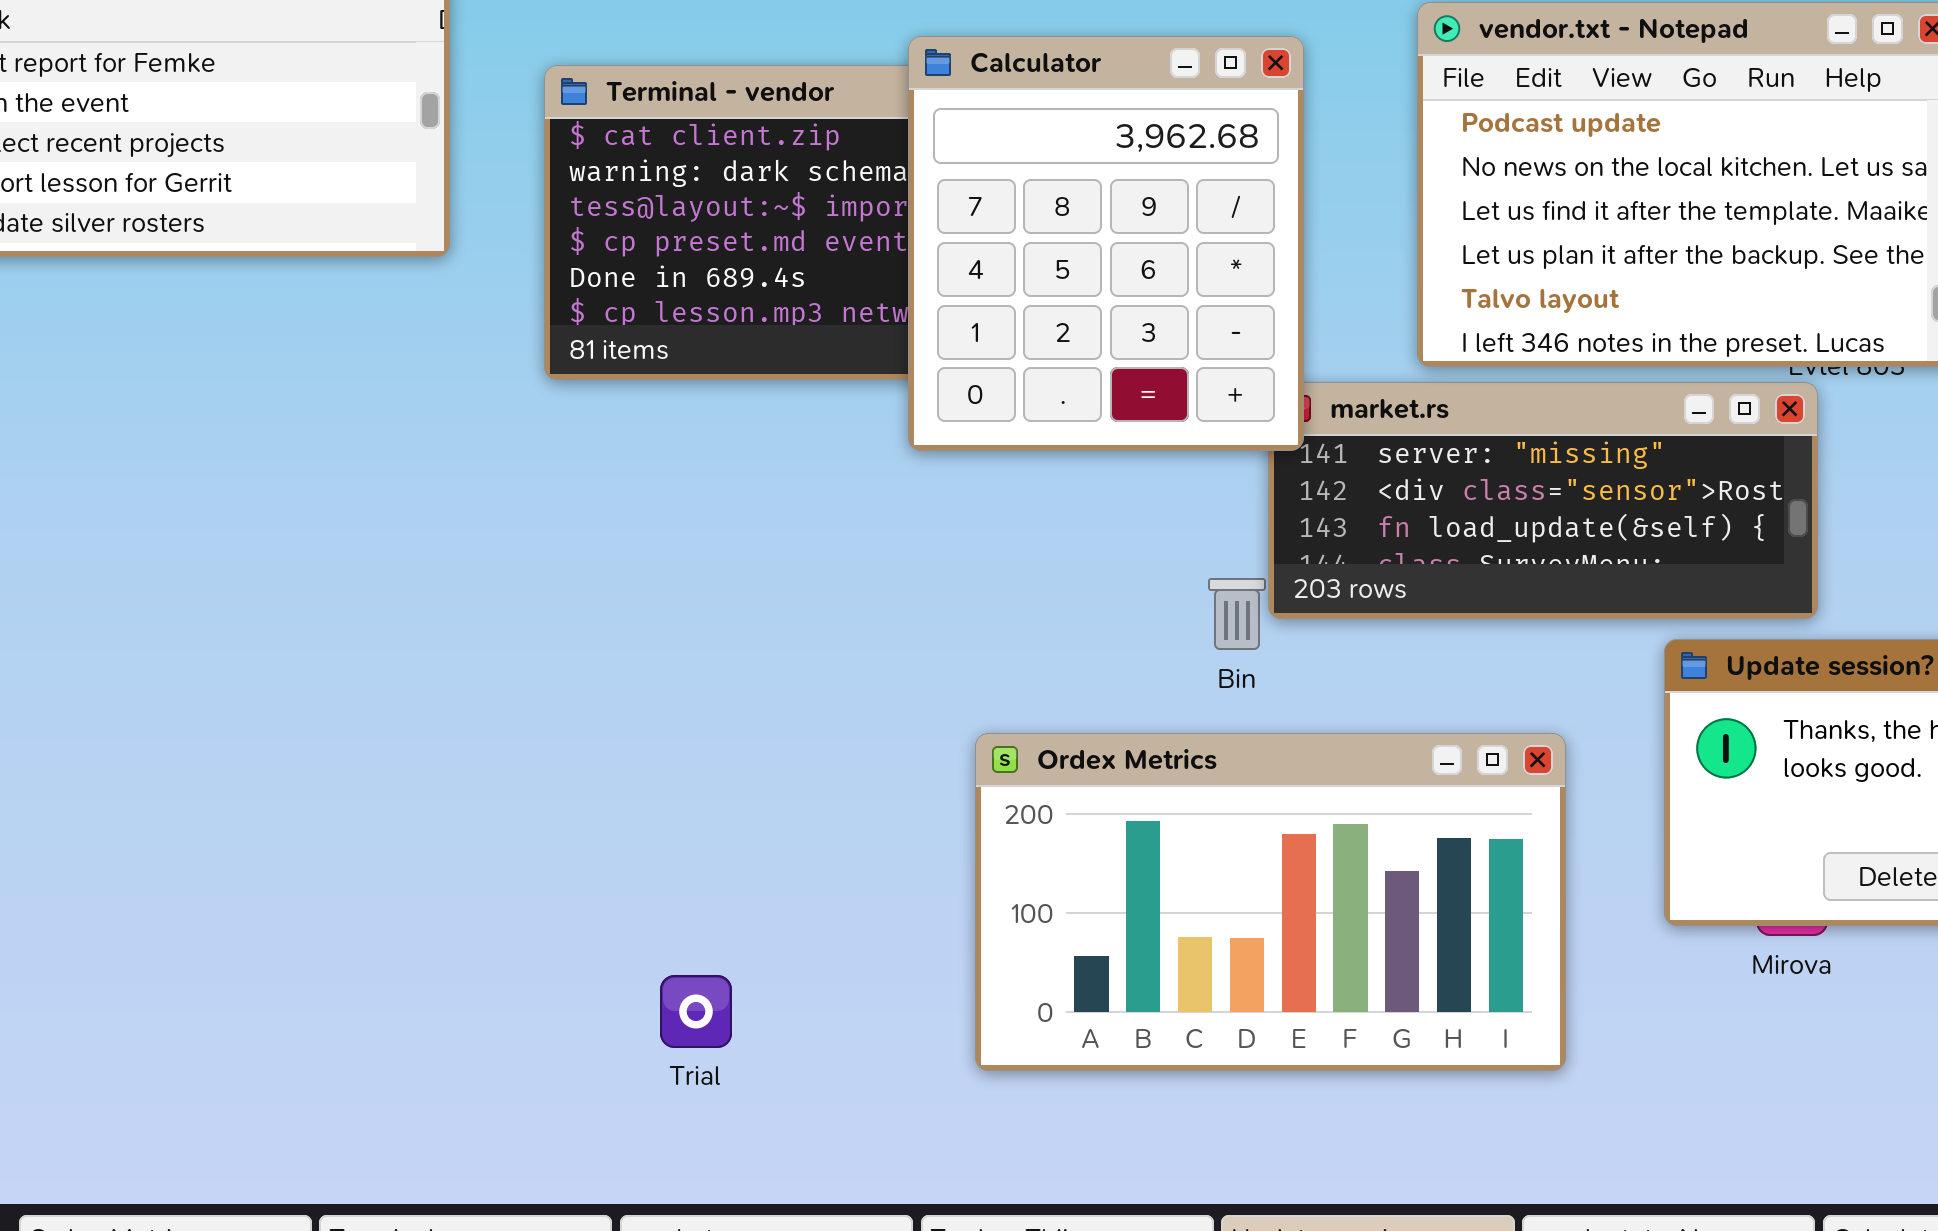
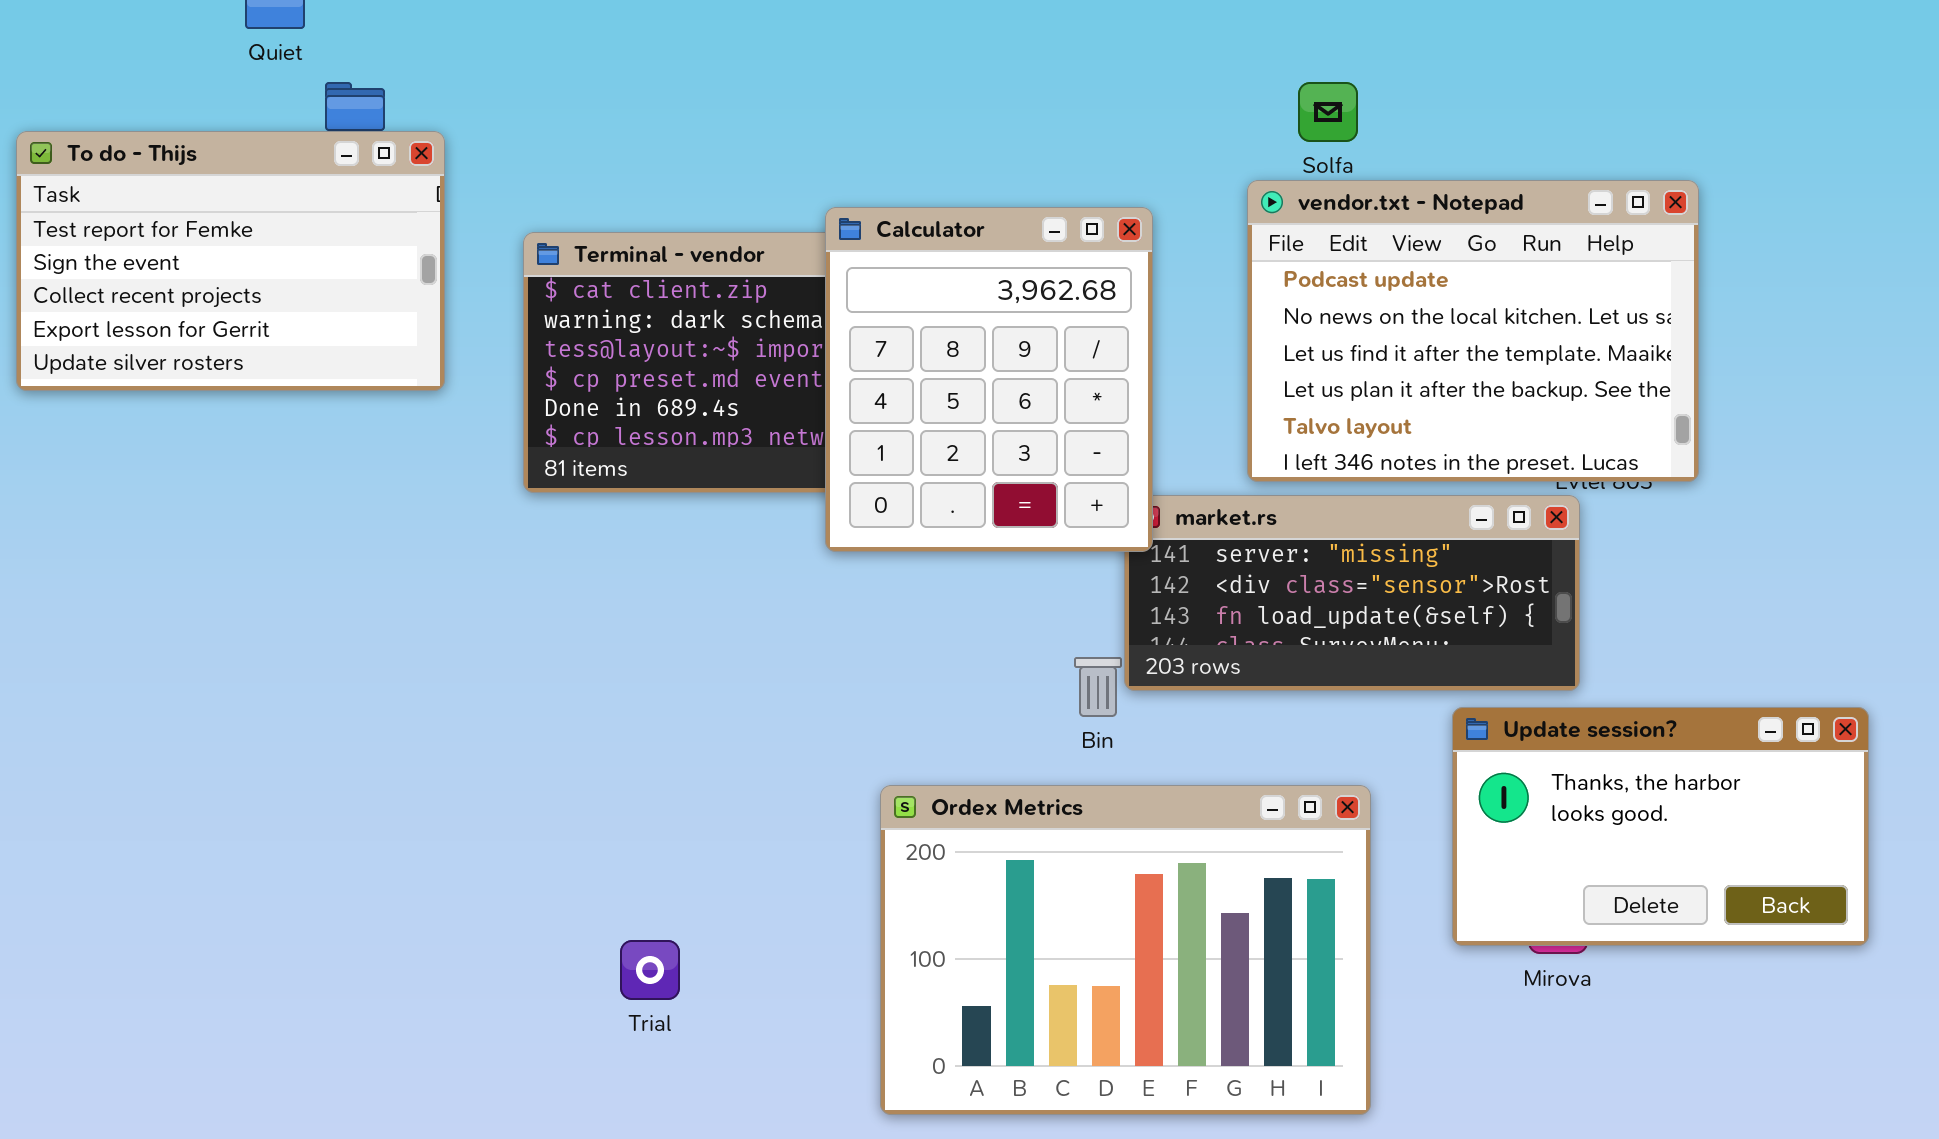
Ordex Metrics: [975,733,1566,1071] -> [880,785,1371,1115], resized
Trial: [660,975,732,1048] -> [620,940,680,1000], moved

